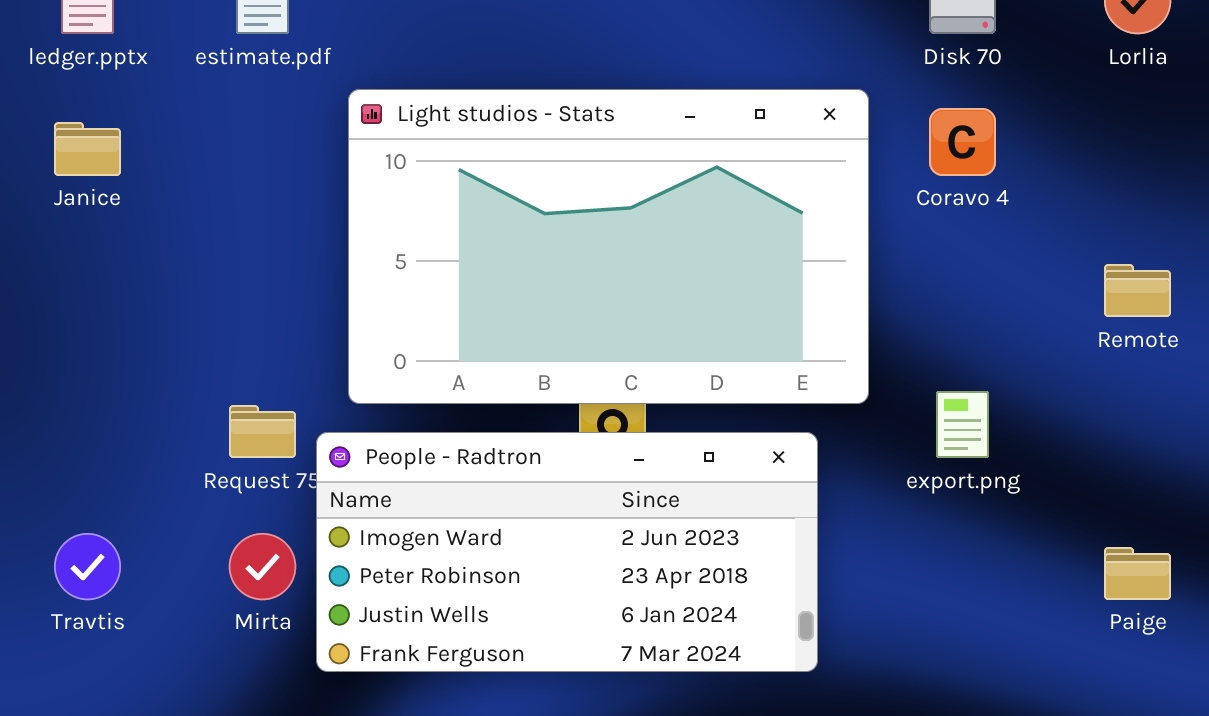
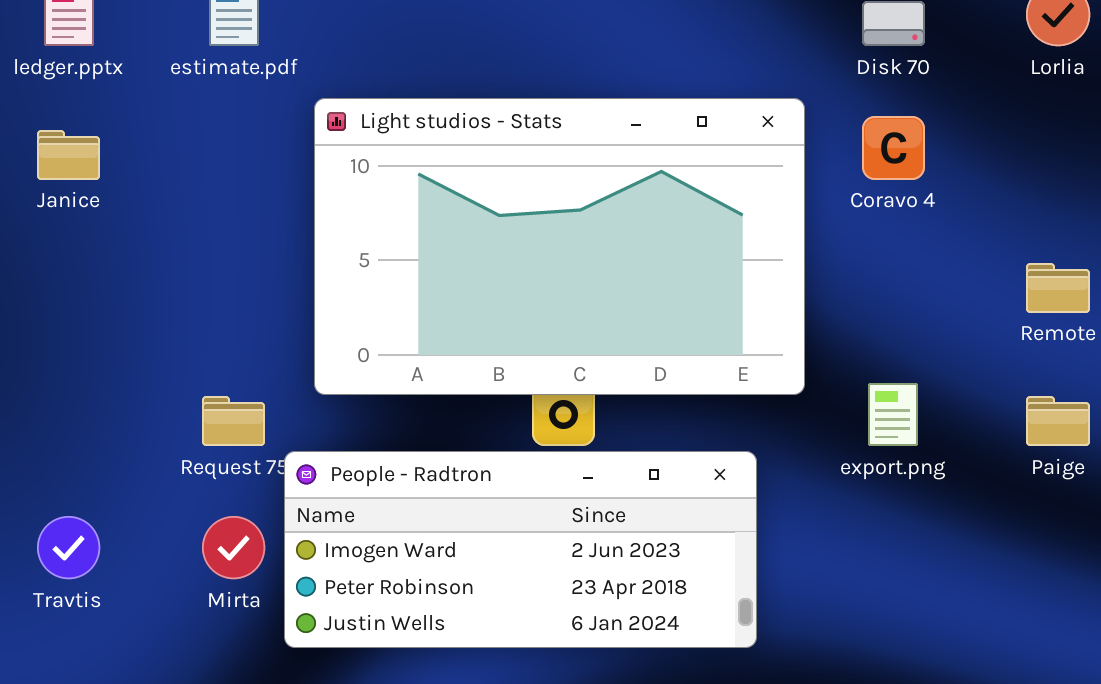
People - Radtron: [316,432,818,672] -> [284,451,757,648], resized
Paige: [1104,547,1171,600] -> [1026,396,1090,446], moved

